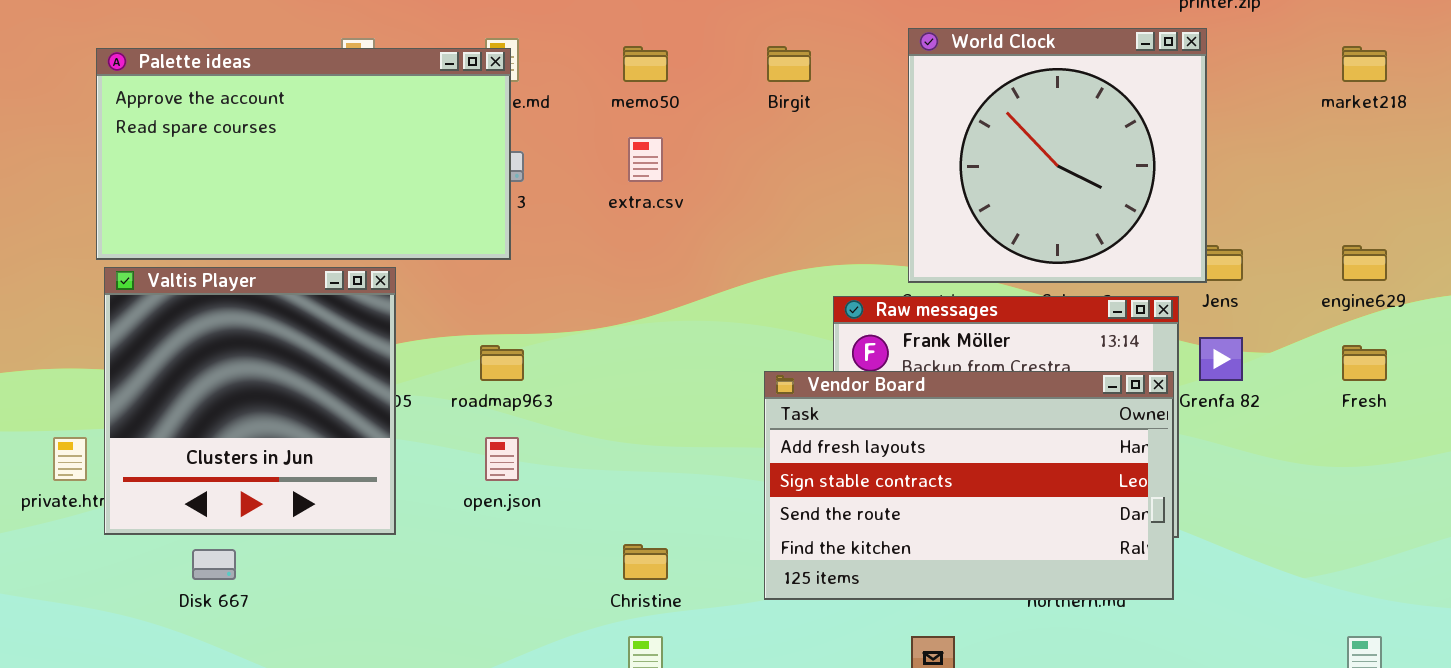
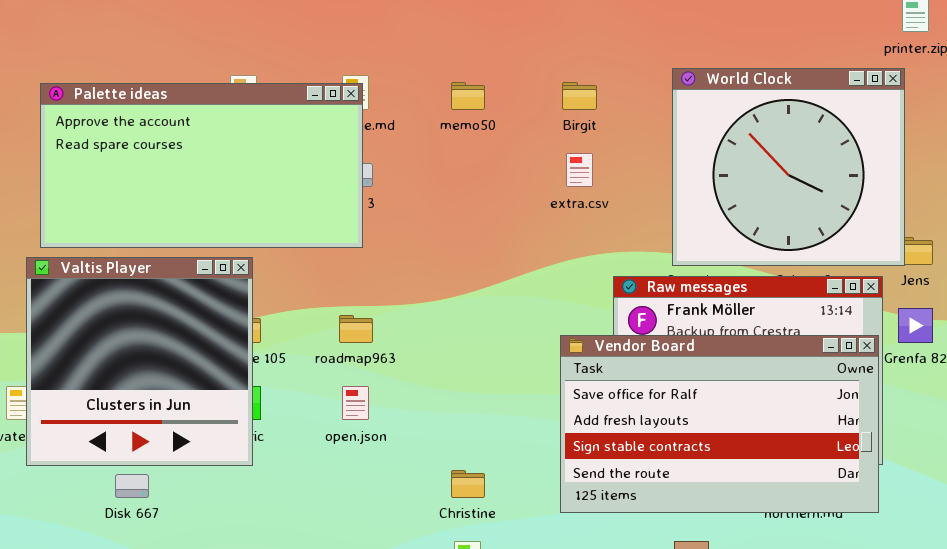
extra.csv: [628,137,663,182] -> [566,153,593,187], moved
Valtis Player: [104,267,396,535] -> [26,257,253,466], moved
Vendor Board: [764,371,1174,600] -> [560,335,879,513], scrolled up 1 row

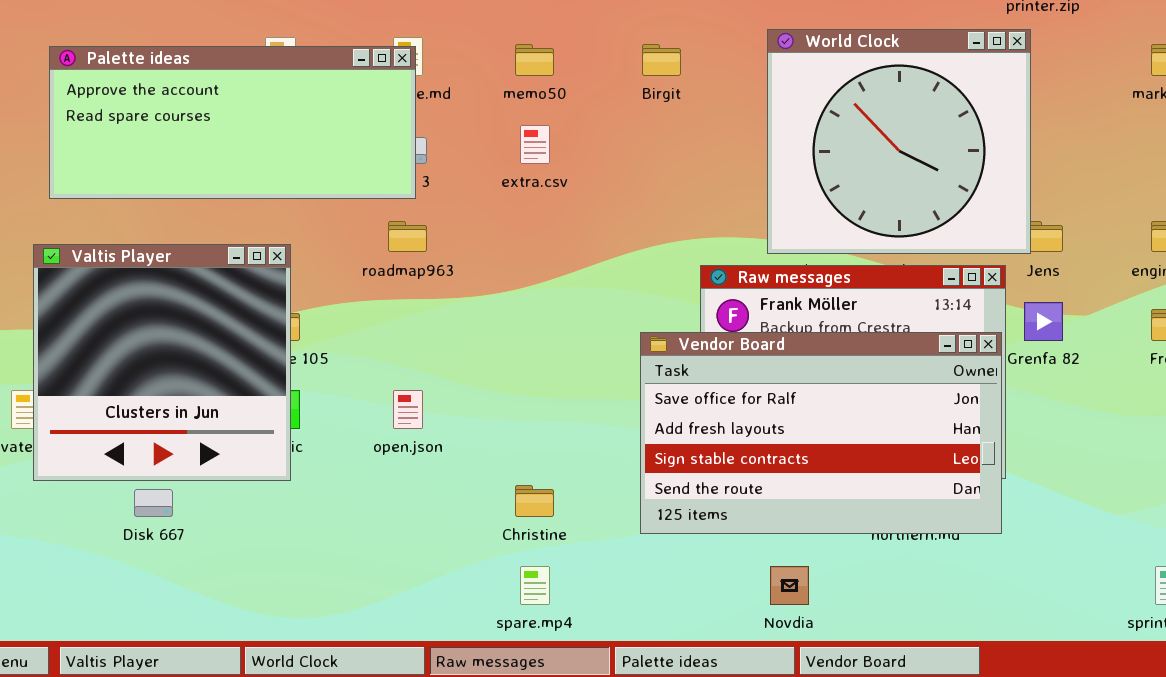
Palette ideas: [40,83,363,248] -> [49,46,416,199], resized
extra.csv: [566,153,593,187] -> [520,125,550,164], moved
roadmap963: [339,315,373,343] -> [388,221,427,252], moved

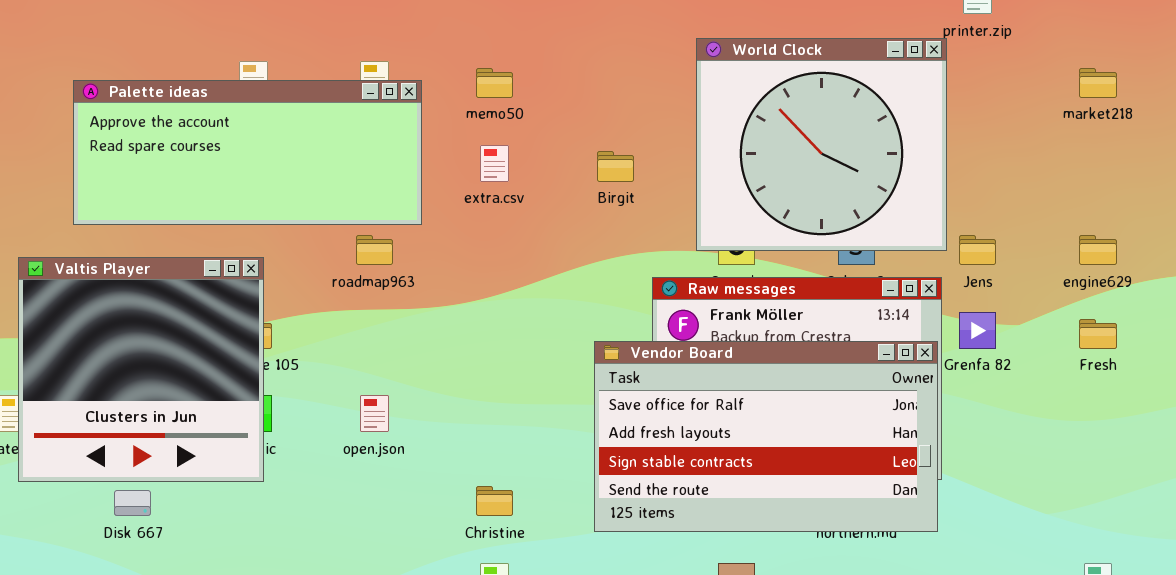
World Clock: [767,29,1031,254] -> [696,38,947,251], moved
Birgit: [642,44,681,76] -> [597,151,634,182], moved
Palette ideas: [49,46,416,199] -> [73,80,422,225], moved

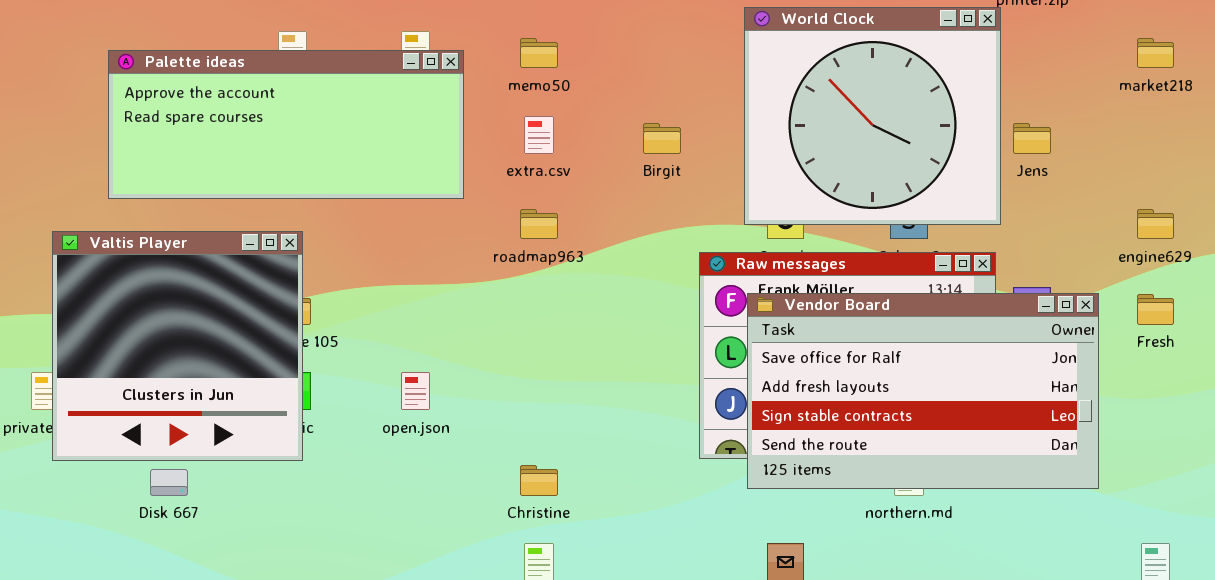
roadmap963: [356,235,393,265] -> [520,209,558,239], moved
Jens: [959,235,996,265] -> [1013,123,1051,154], moved
Vendor Board: [594,341,938,532] -> [747,293,1099,489], moved

